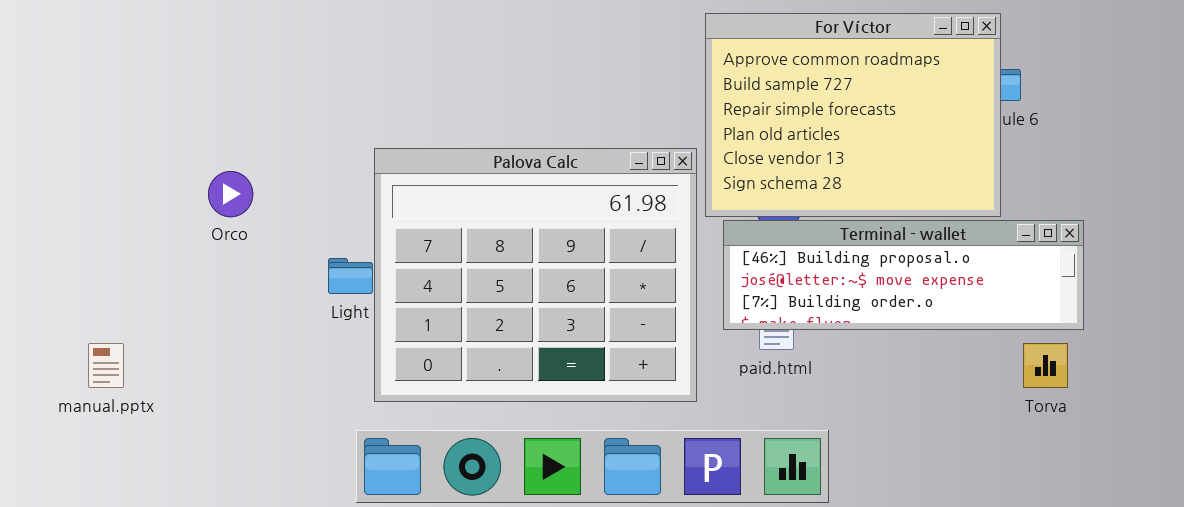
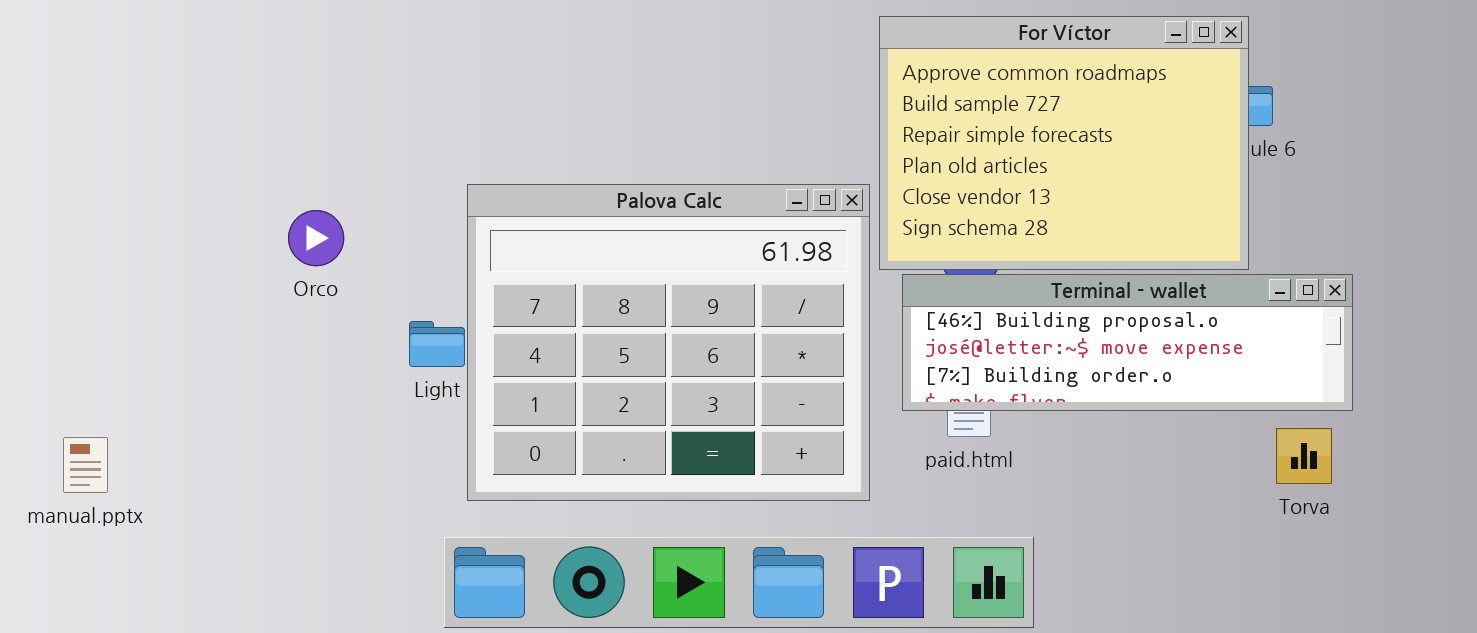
Orco: [208,171,253,217] -> [288,210,344,266], moved
manual.pptx: [88,343,124,388] -> [63,437,108,493], moved

